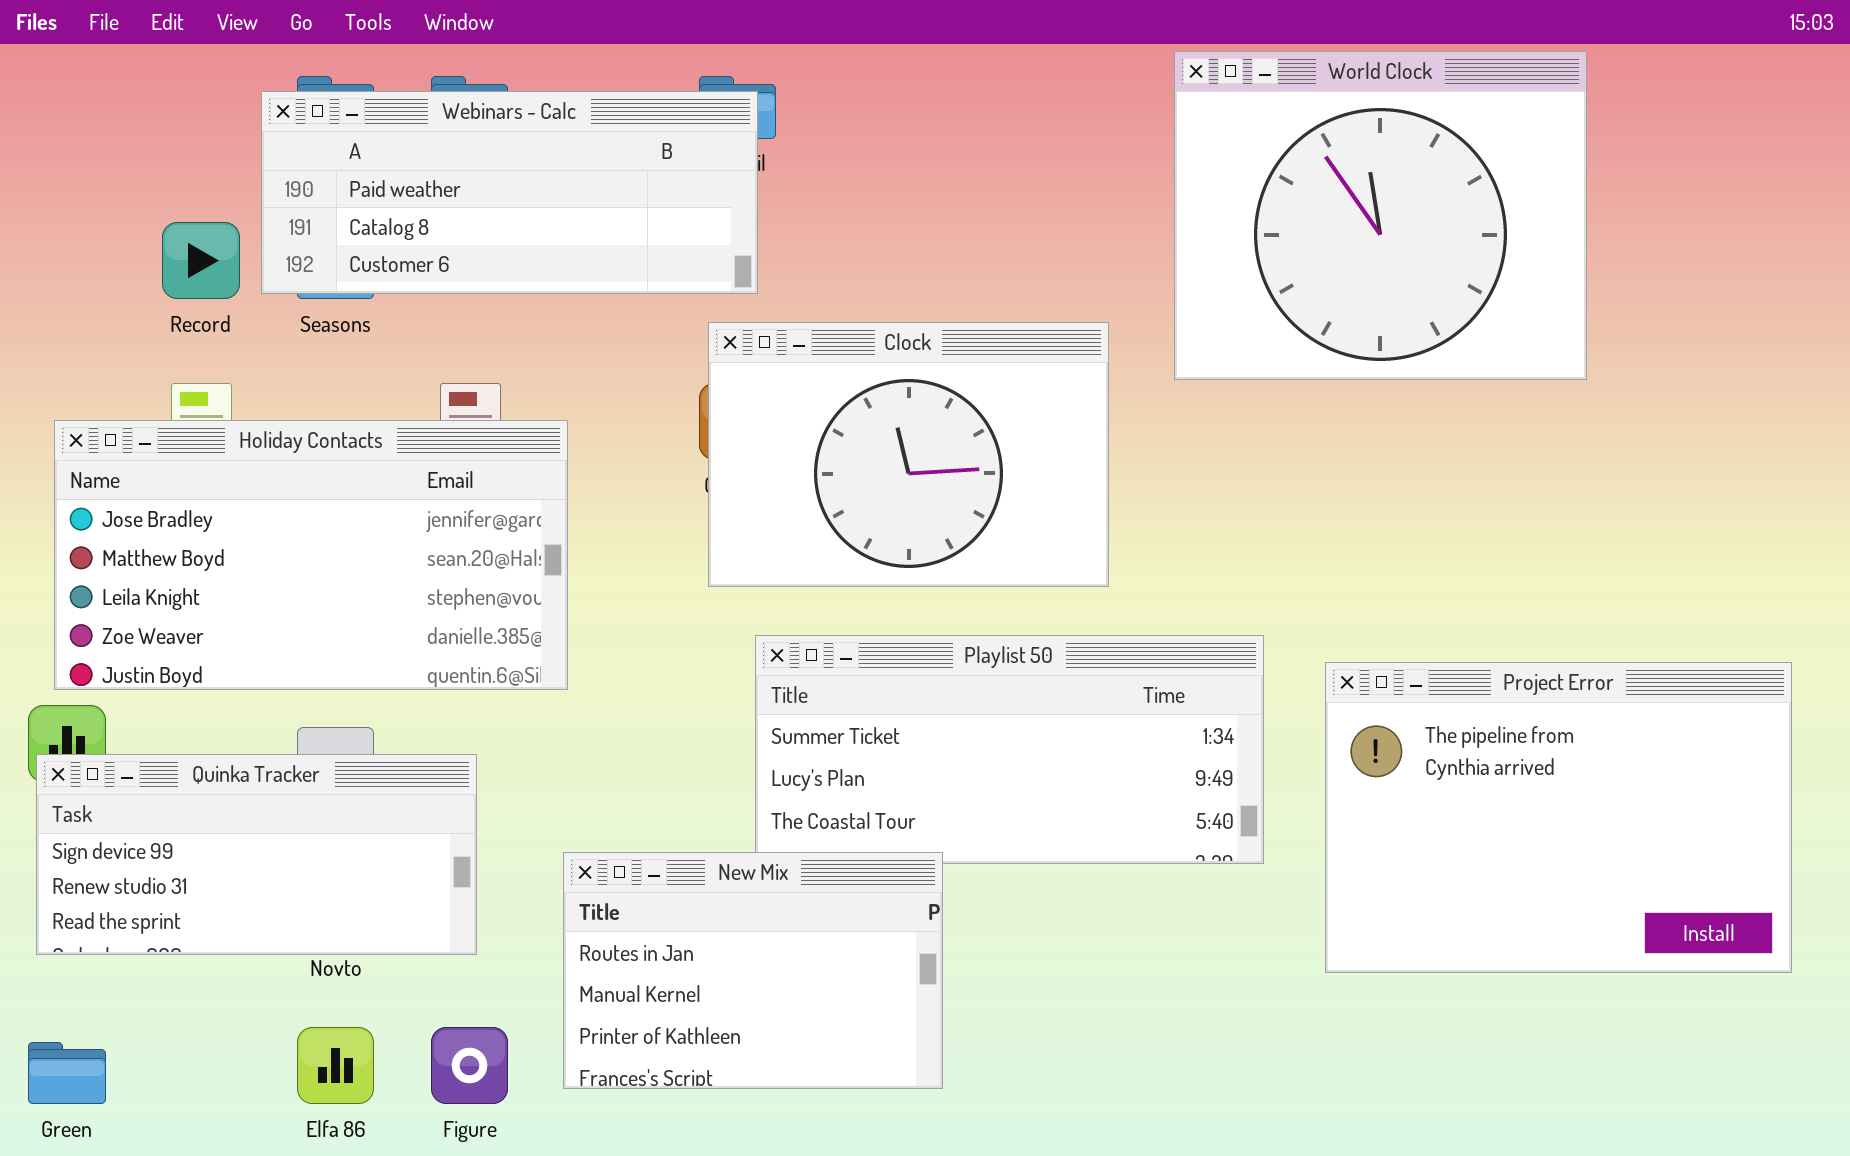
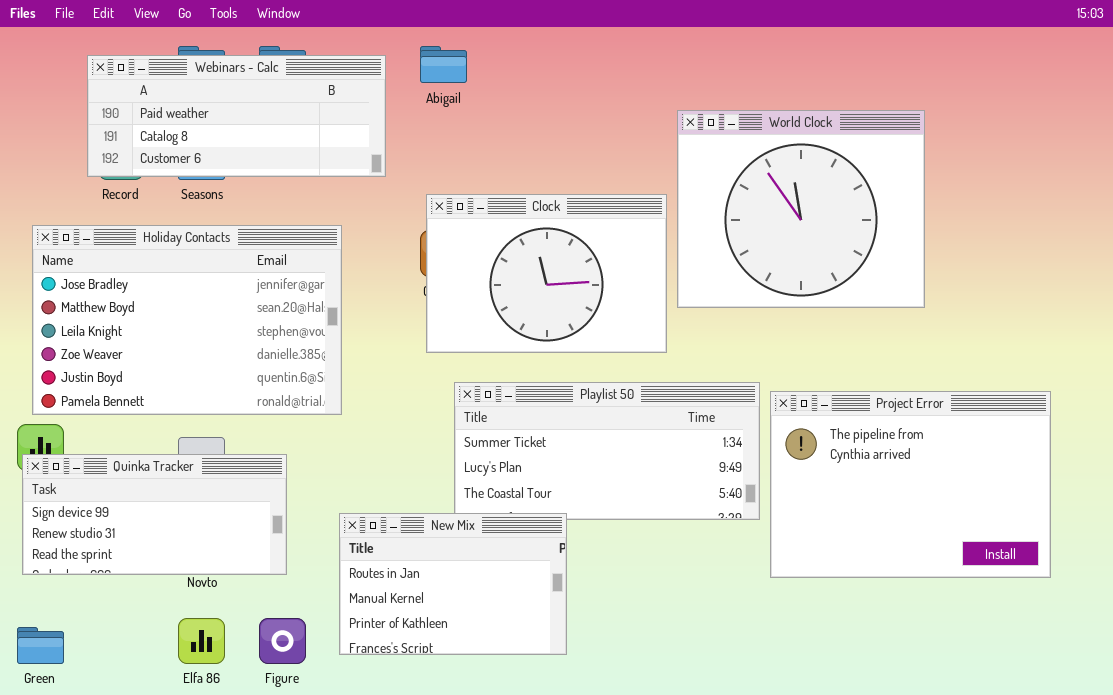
World Clock: [1174,51,1587,380] -> [677,110,925,308], moved
Webinars - Calc: [261,91,758,294] -> [87,55,386,177], moved
Holiday Contacts: [54,420,568,690] -> [32,225,342,415], resized
Project Error: [1325,662,1792,973] -> [770,391,1051,578], moved

